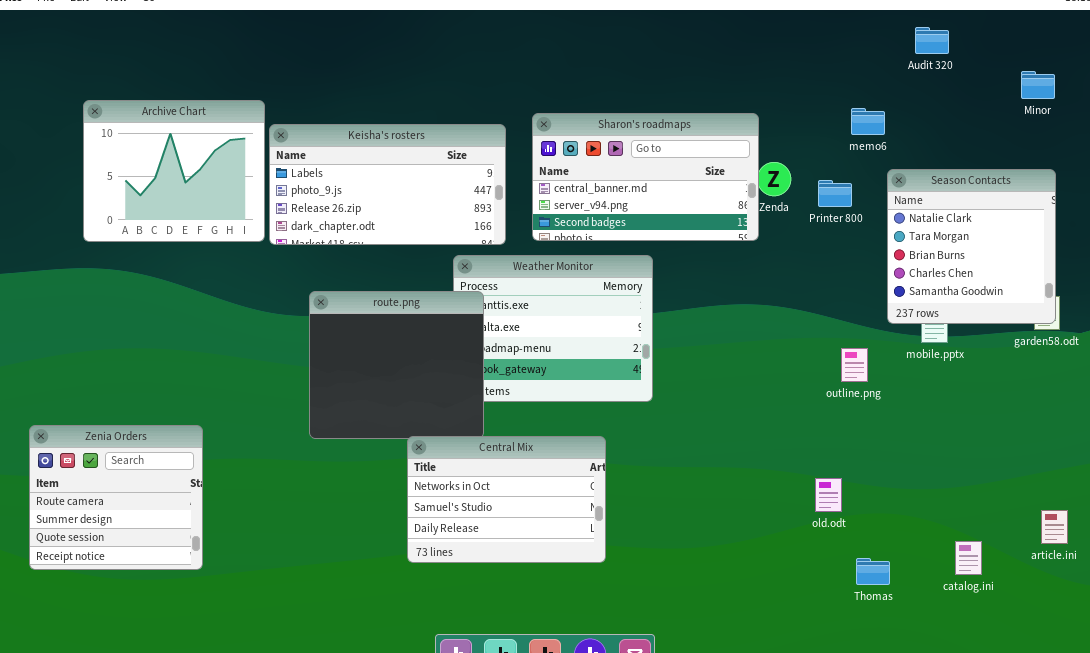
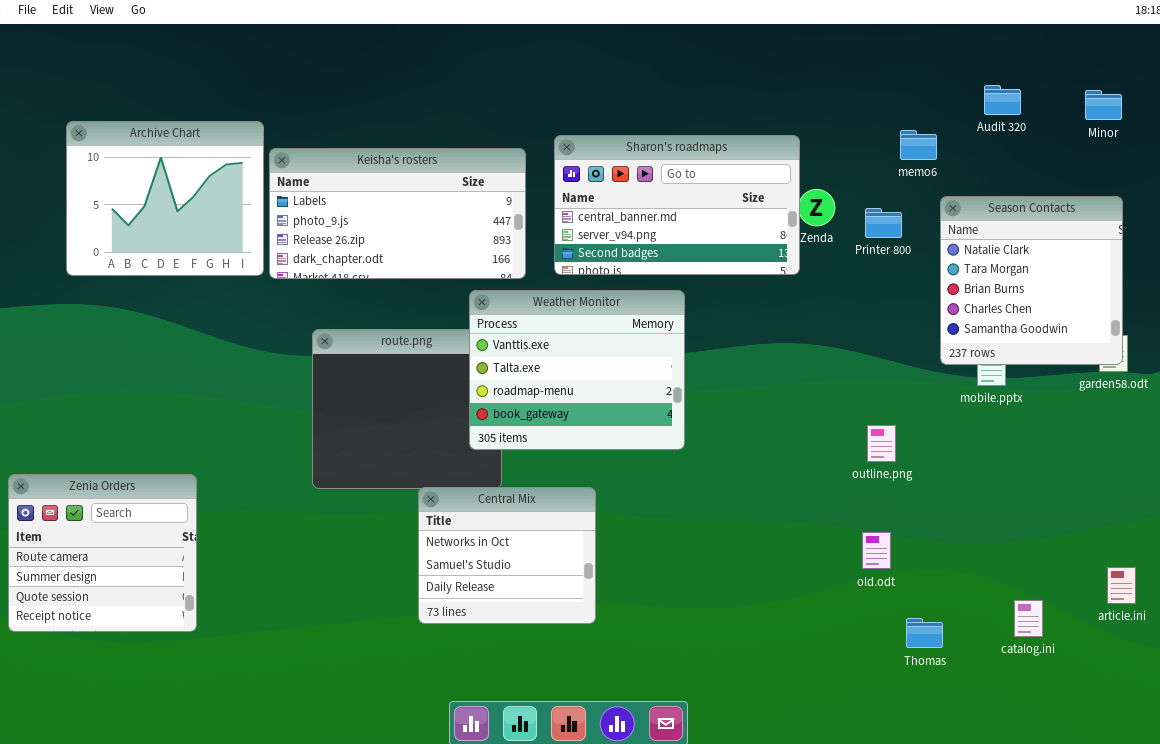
Audit 320: [915,27,949,54] -> [984,85,1021,115], moved
Weather Monitor: [453,255,653,402] -> [469,290,685,450], raised
outline.png: [841,348,868,382] -> [867,425,896,462], moved
Central Mix: [407,436,606,563] -> [418,487,596,624], resized

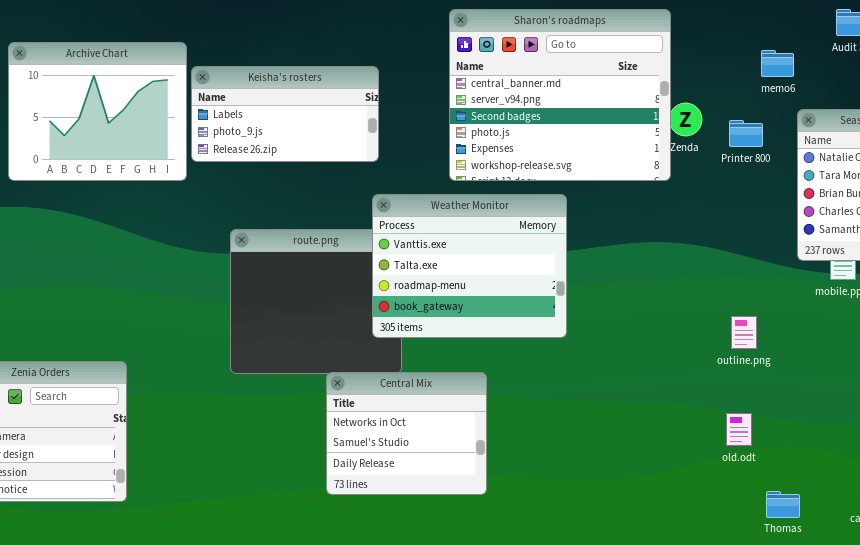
Sharon's roadmaps: [554,135,800,275] -> [449,9,671,181], resized
Keisha's rosters: [269,148,526,279] -> [191,66,379,162], resized

